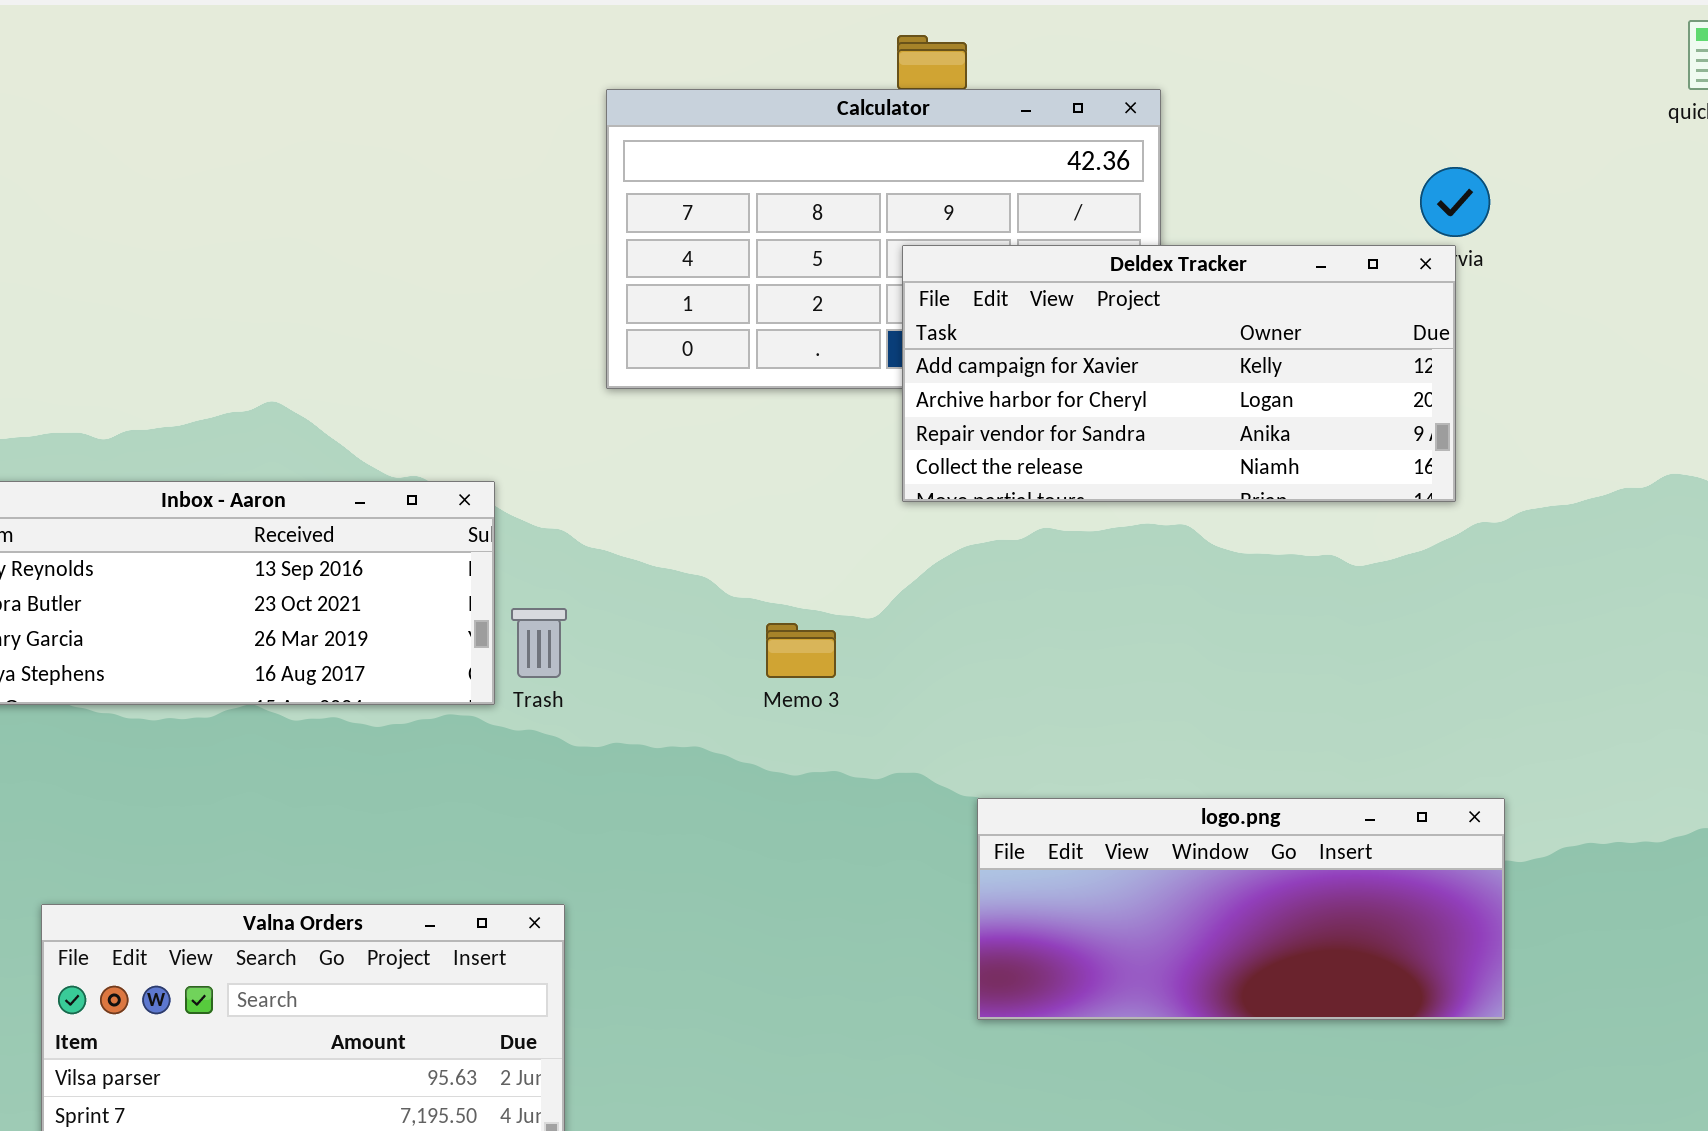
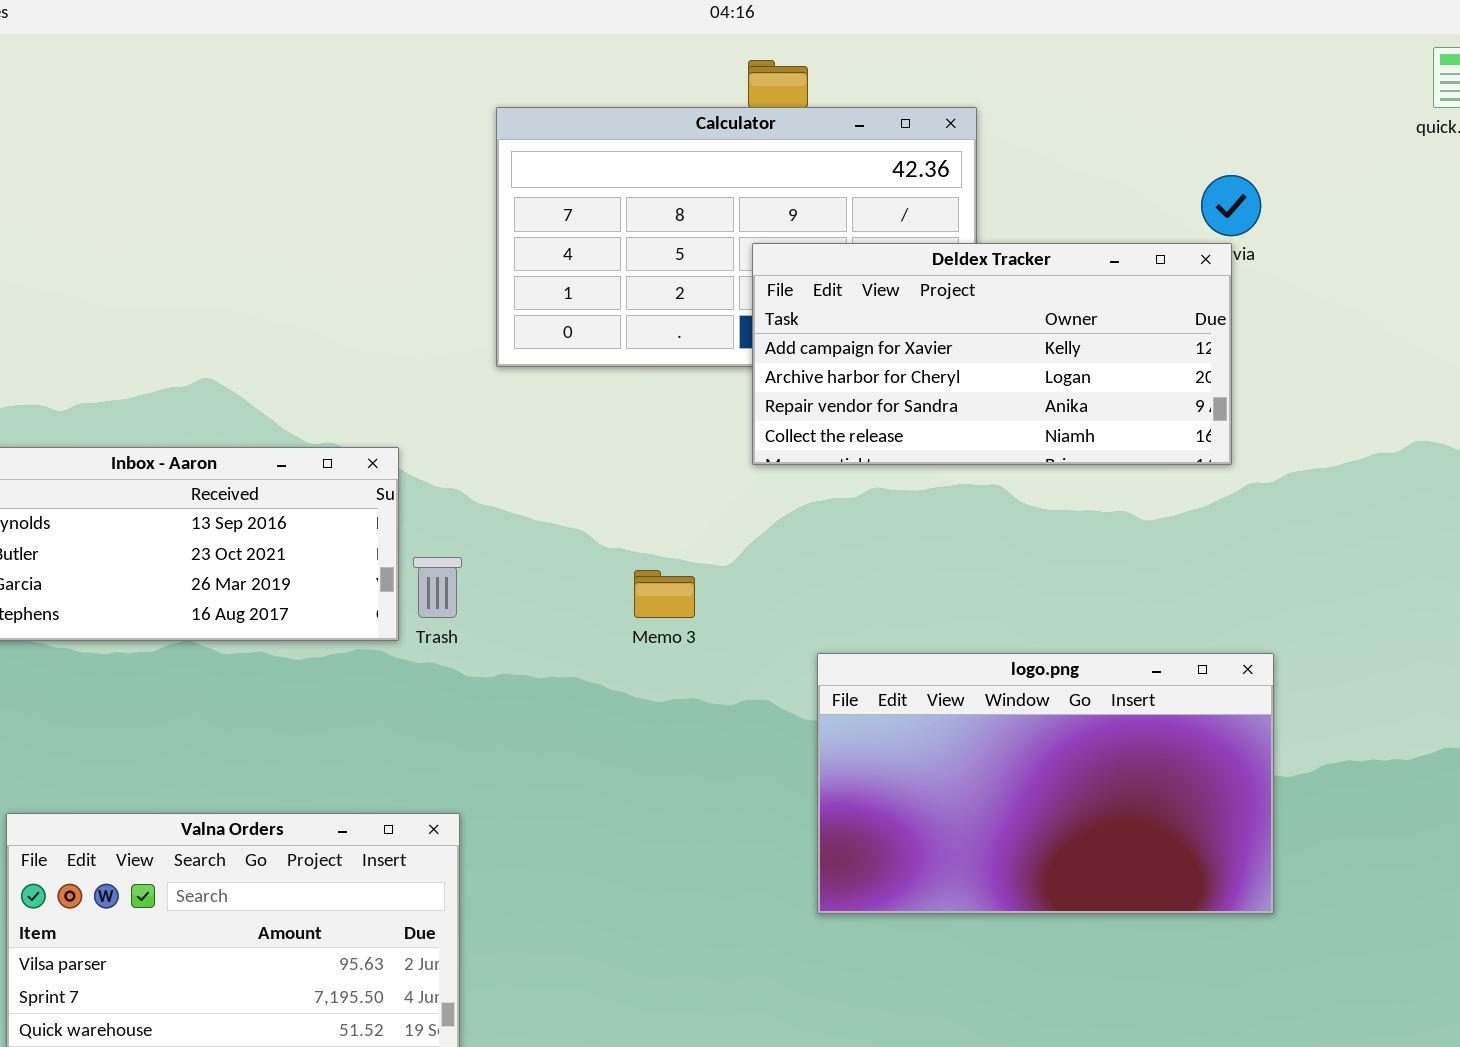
logo.png: [977,798,1505,1020] -> [817,653,1274,914], resized

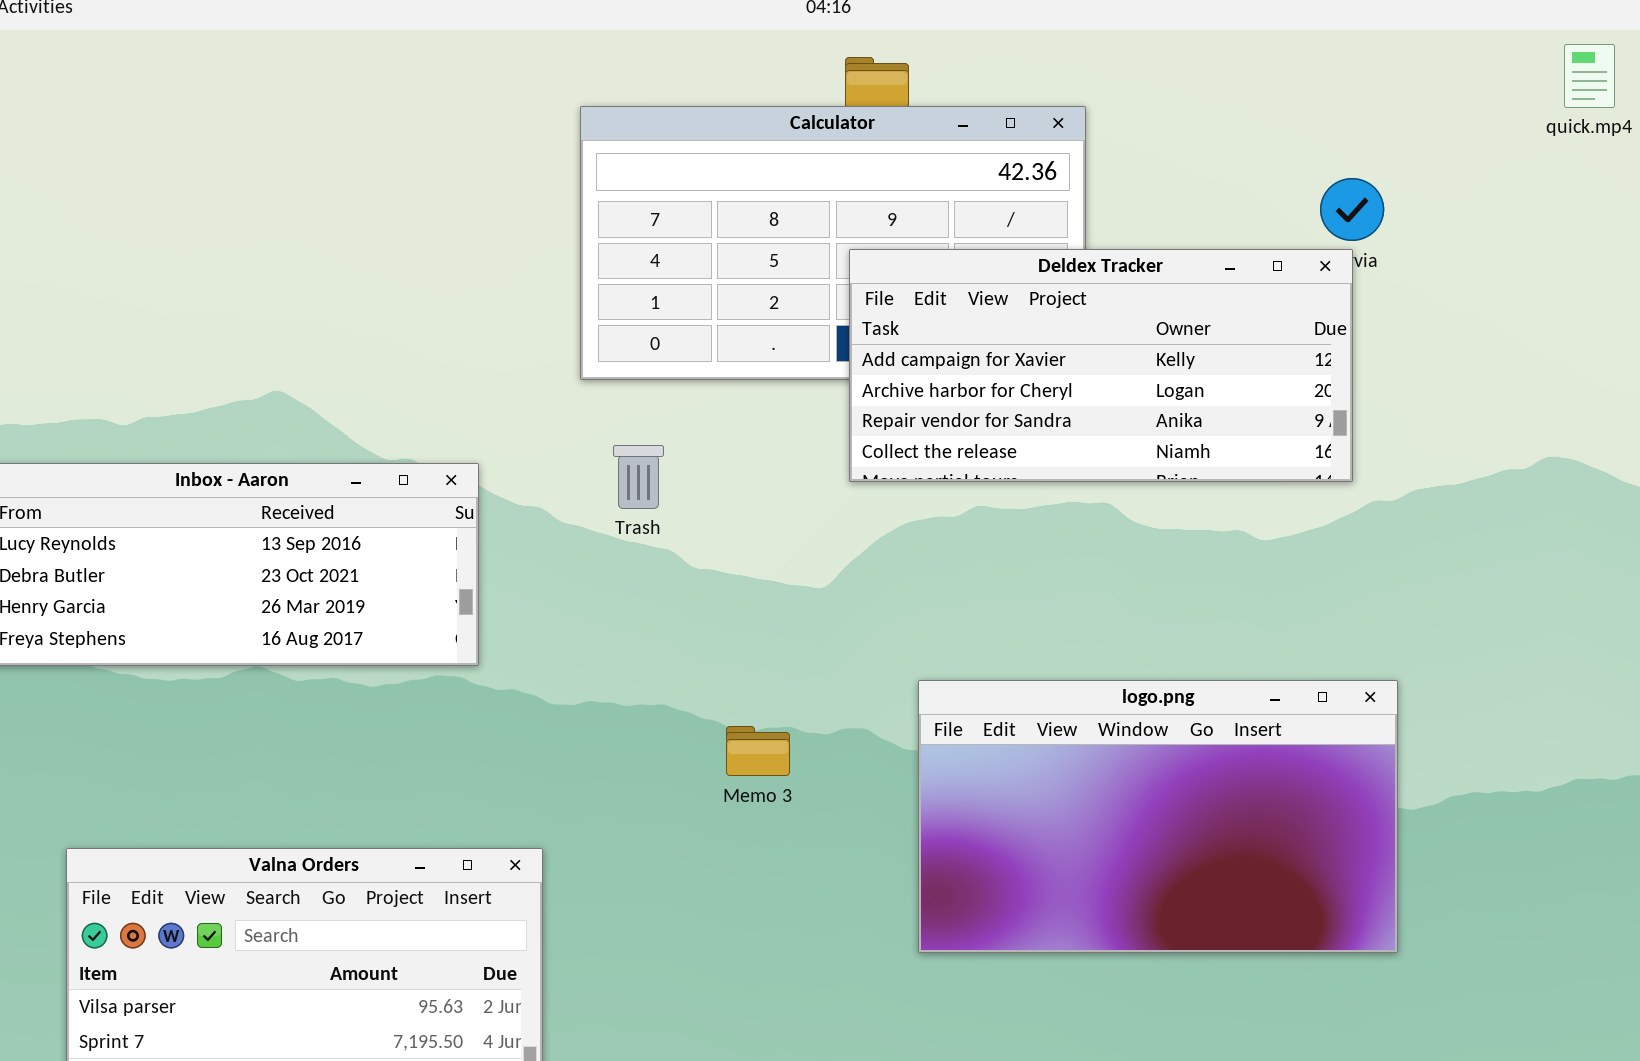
Trash: [413,557,462,618] -> [613,445,664,509], moved
Memo 3: [634,570,695,618] -> [726,726,790,776], moved

